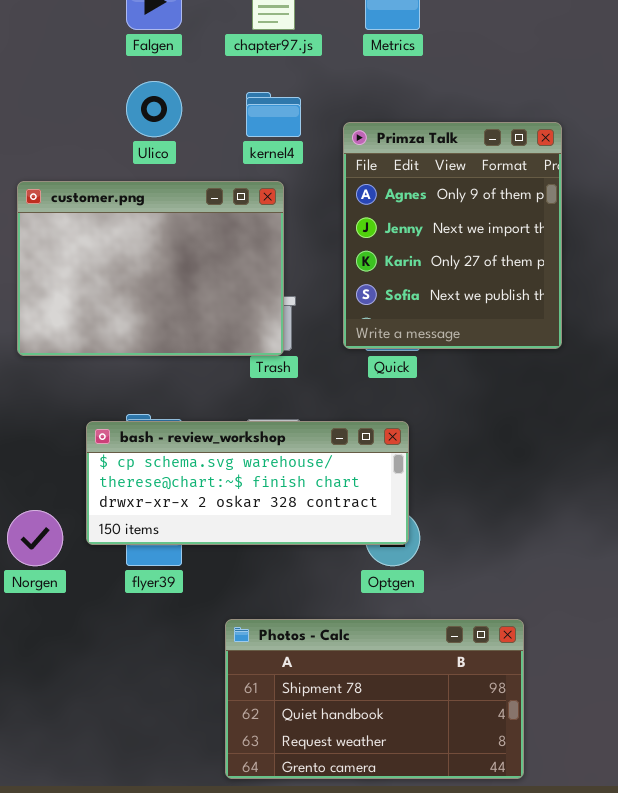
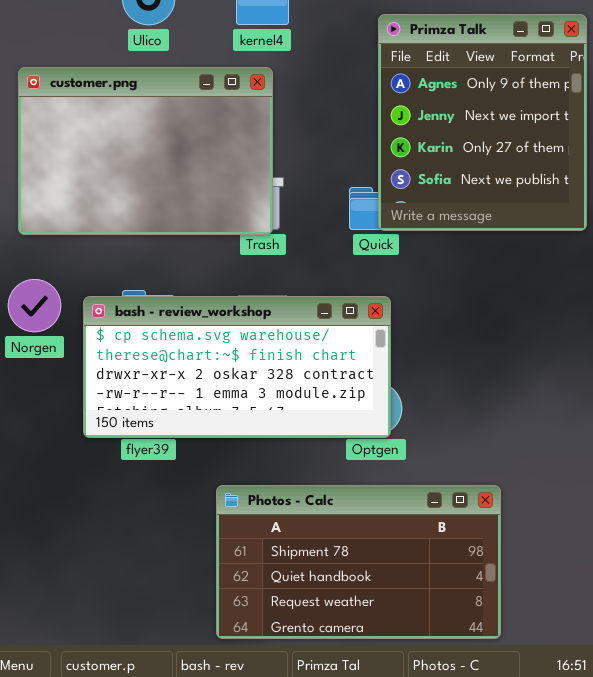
Primza Talk: [343,122,562,349] -> [378,14,587,231], moved
bash - review_workshop: [86,421,409,545] -> [83,296,391,438], resized
Norgen: [7,510,63,566] -> [8,279,61,332], moved

